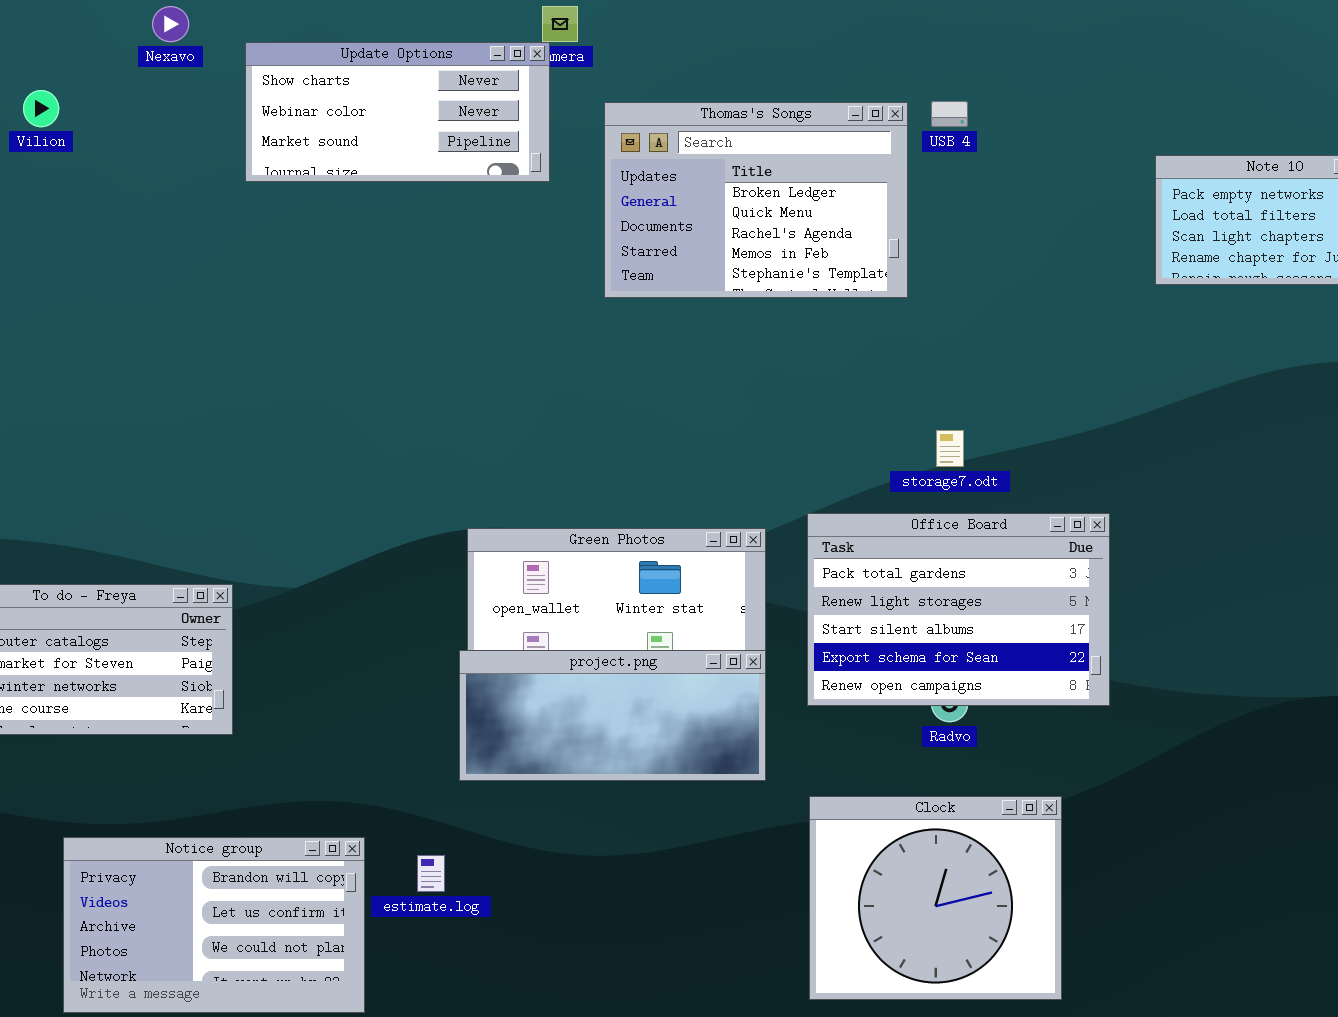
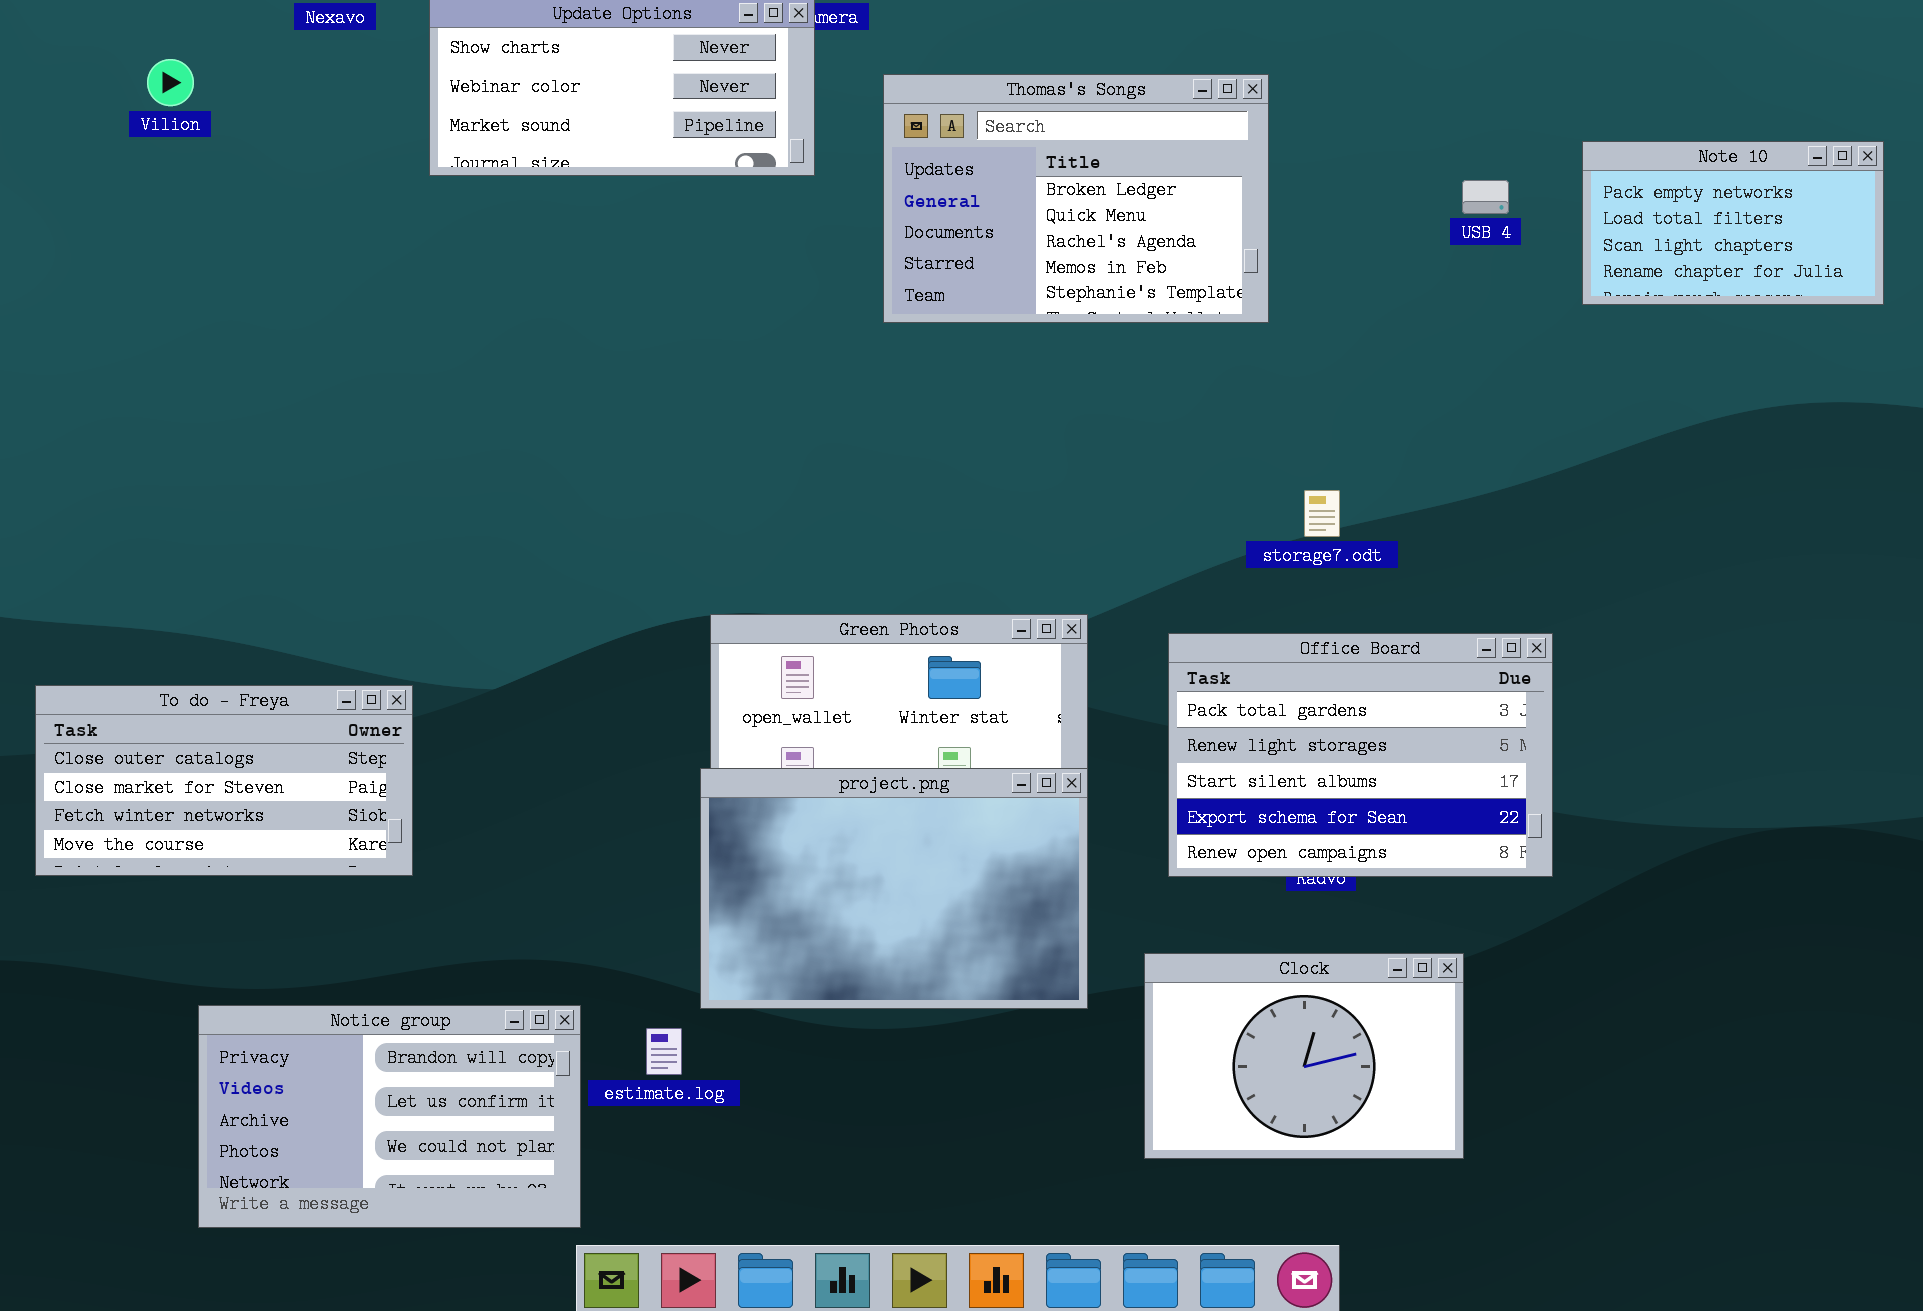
USB 4: [931,101,968,127] -> [1462,180,1509,214], moved
Office Board: [807,513,1110,706] -> [1168,633,1553,877], moved
project.png: [459,650,766,781] -> [700,768,1088,1009], resized
Clock: [809,796,1062,1000] -> [1144,953,1464,1159], resized

